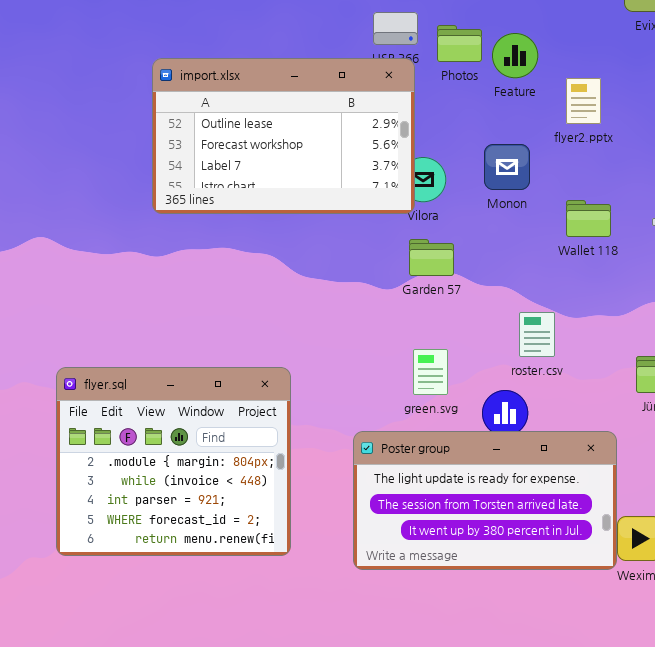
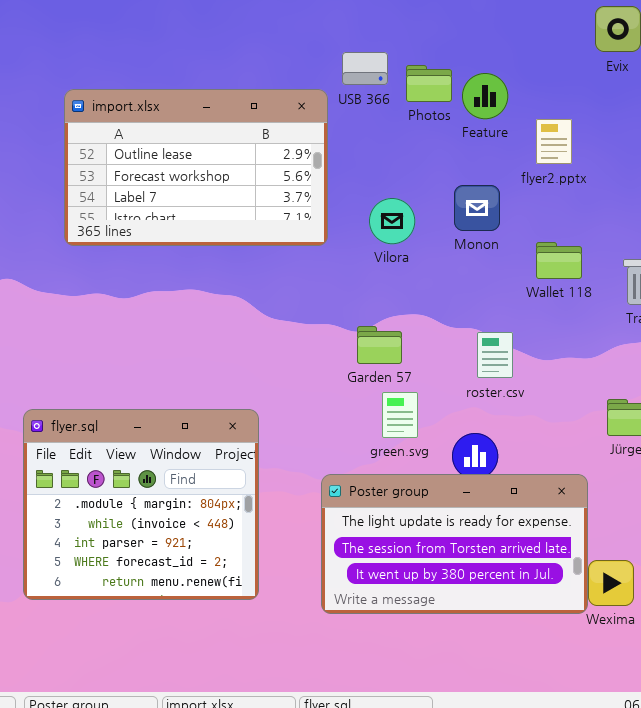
import.xlsx: [152,58,415,214] -> [64,89,328,246], moved
Garden 57: [409,239,454,276] -> [357,326,402,364], moved
roster.csv: [519,312,555,357] -> [477,332,513,378], moved

